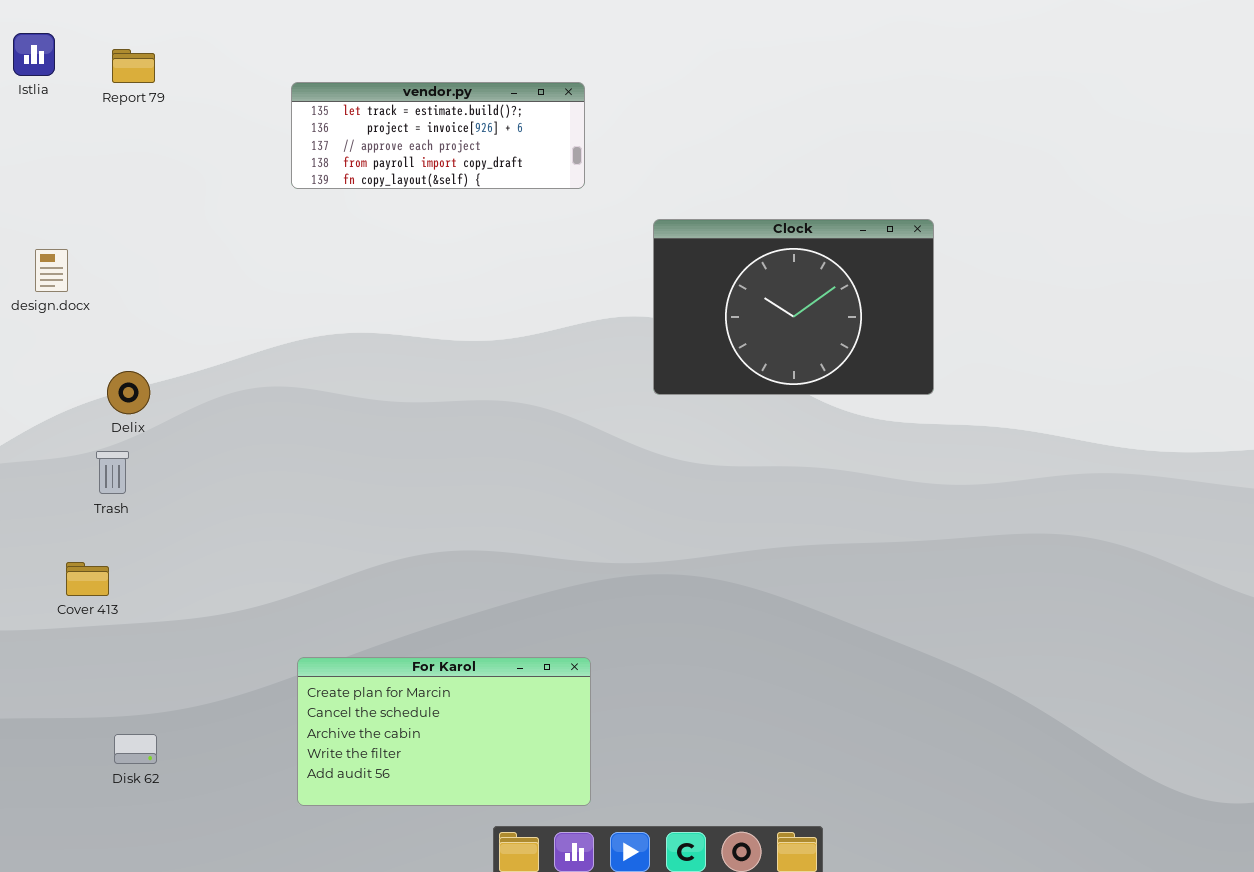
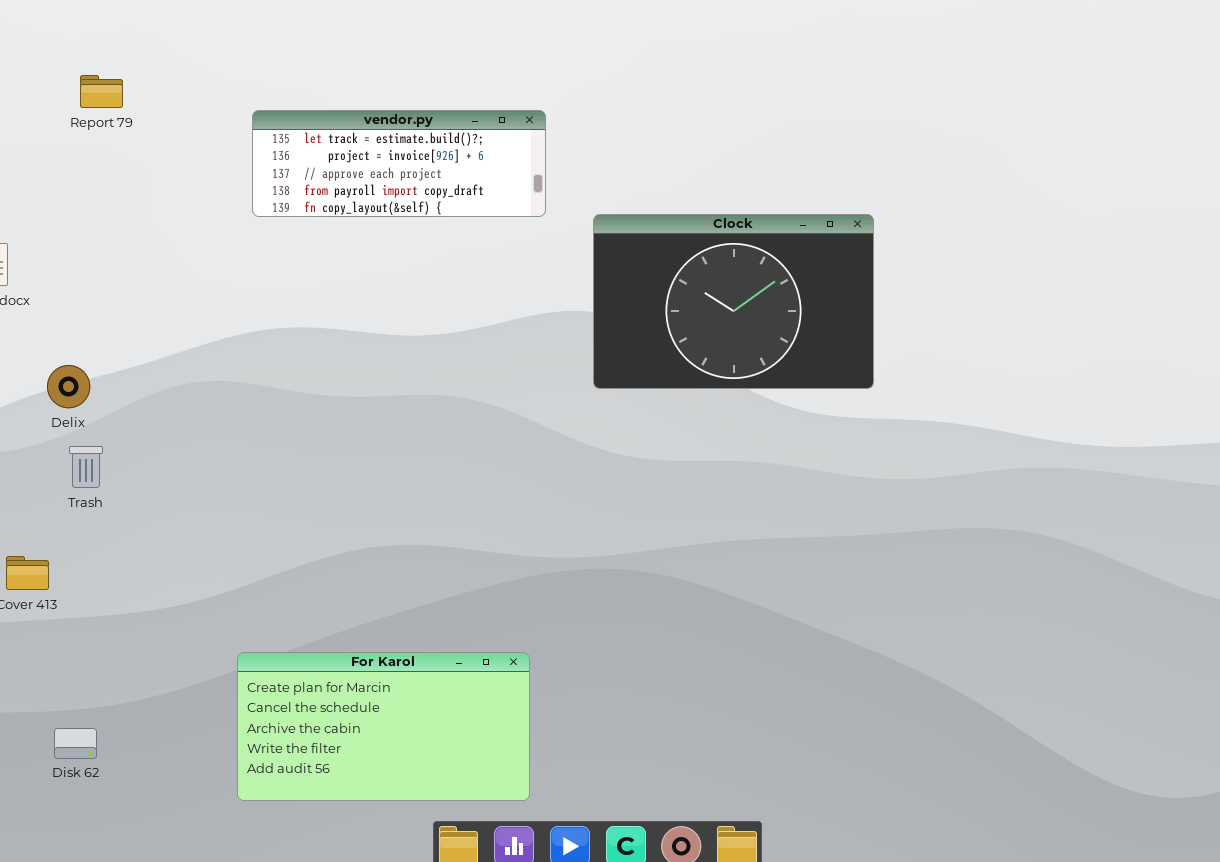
Report 79: [112,49,155,83] -> [80,75,123,108], moved
vendor.py: [291,82,585,189] -> [252,110,546,217], moved
Trash: [96,451,129,494] -> [69,446,103,488], moved

